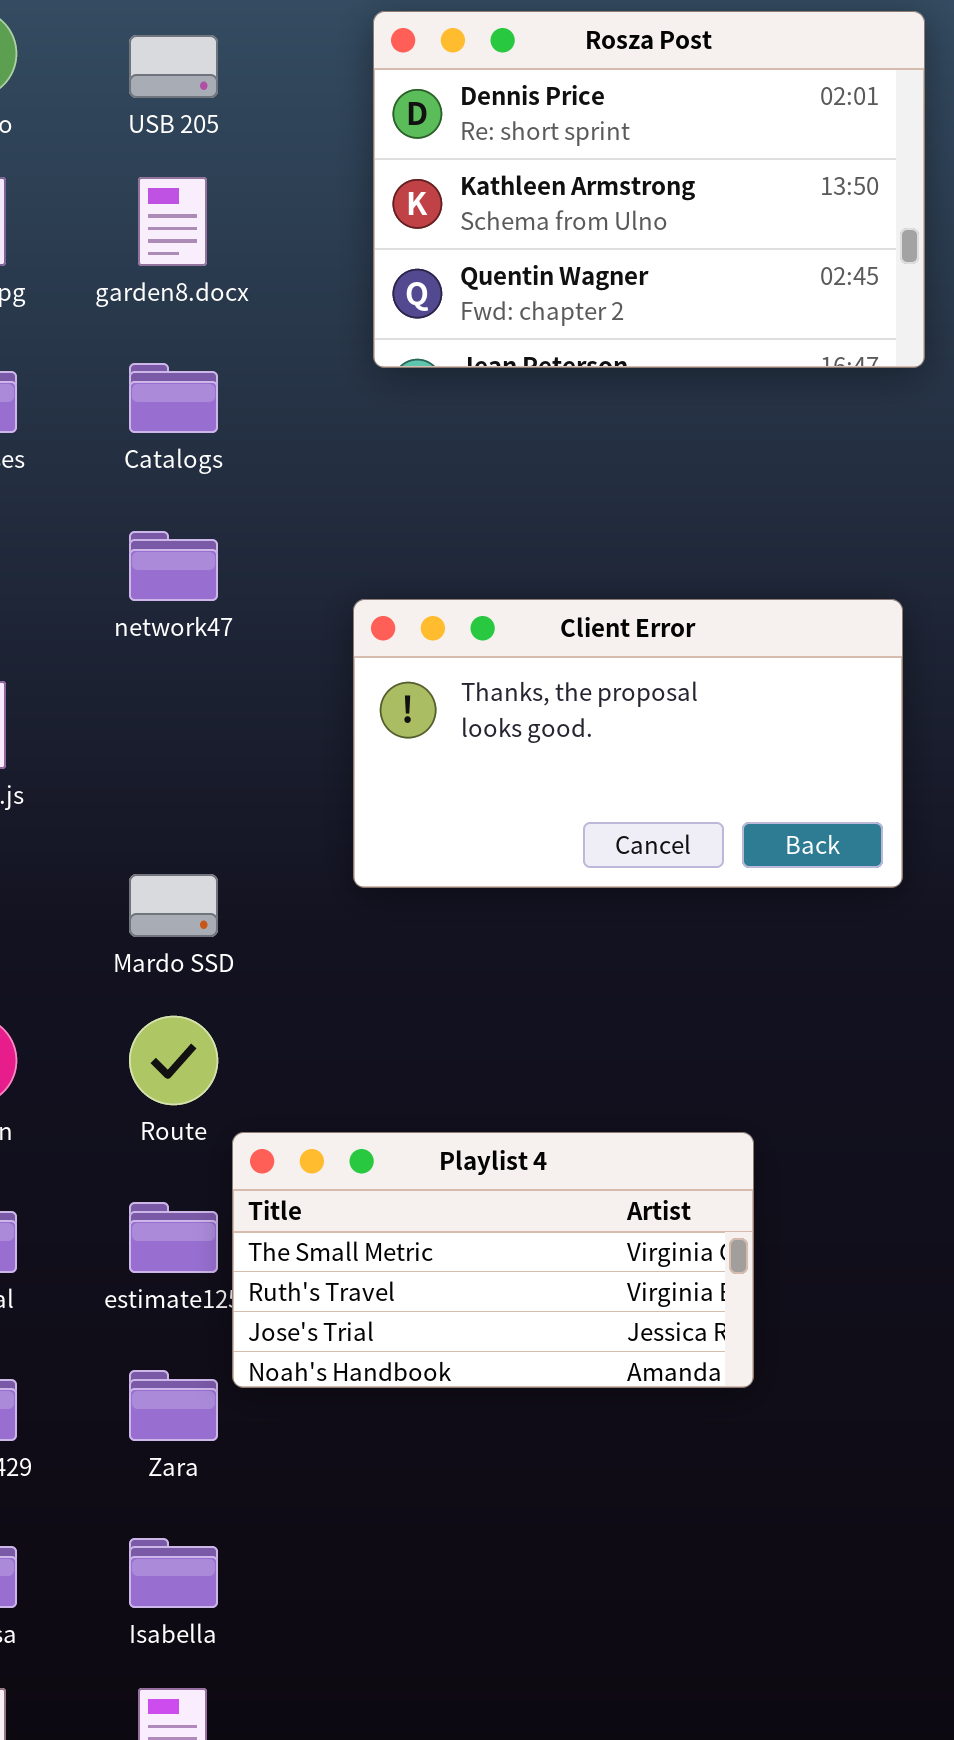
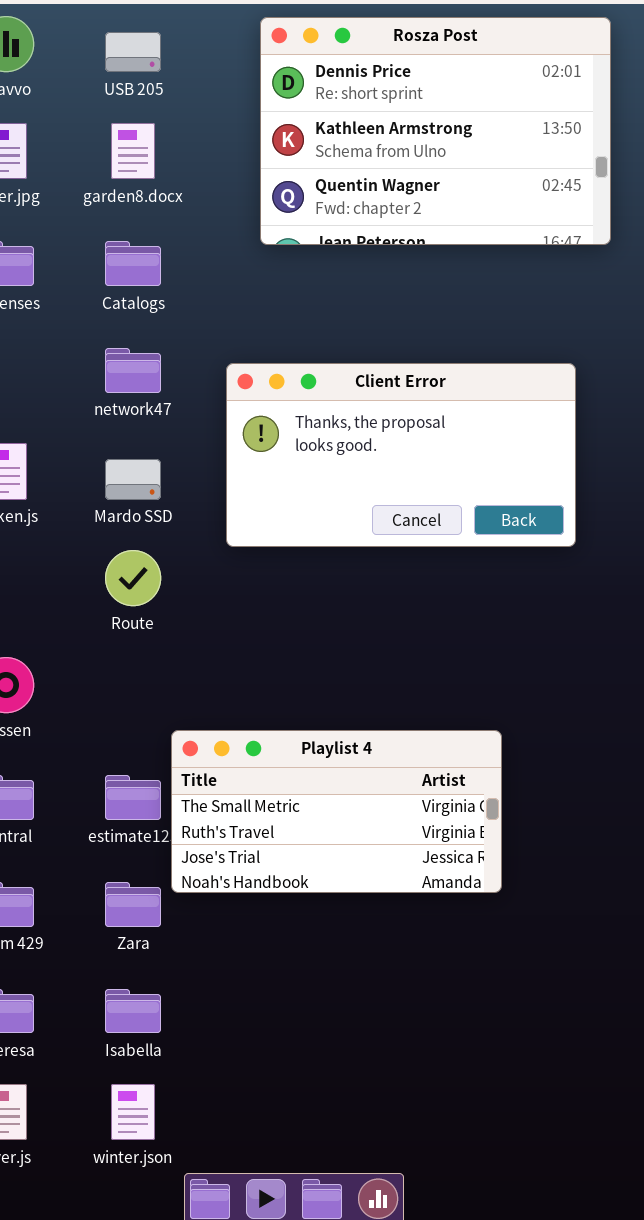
Client Error: [353,599,903,888] -> [226,363,576,547], moved
Mardo SSD: [129,874,218,937] -> [105,459,161,500], moved
Route: [129,1016,218,1105] -> [105,550,161,606], moved

